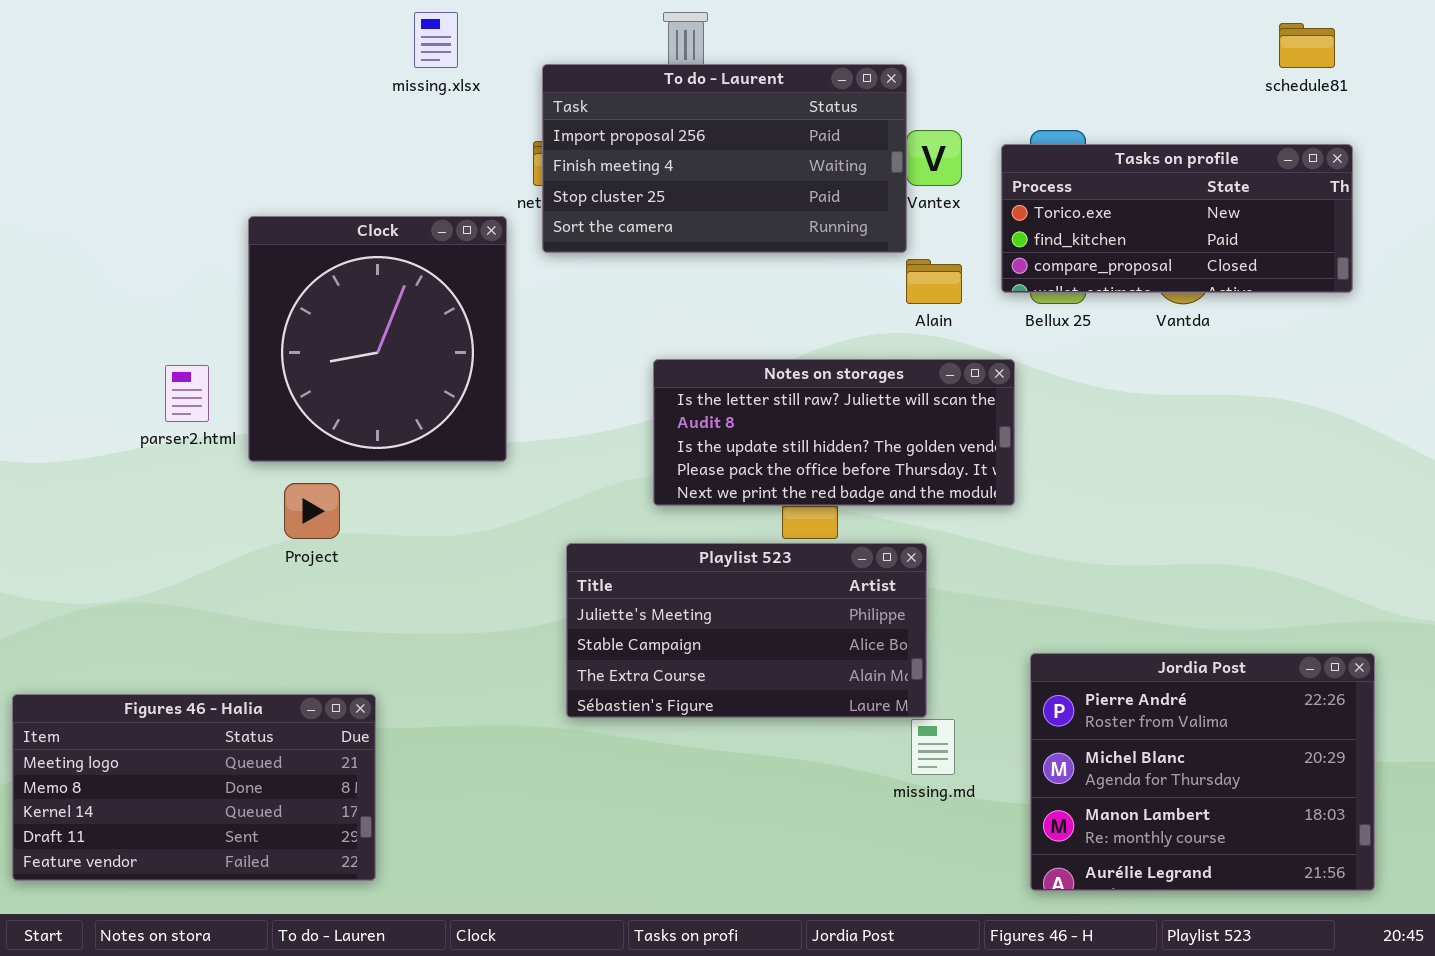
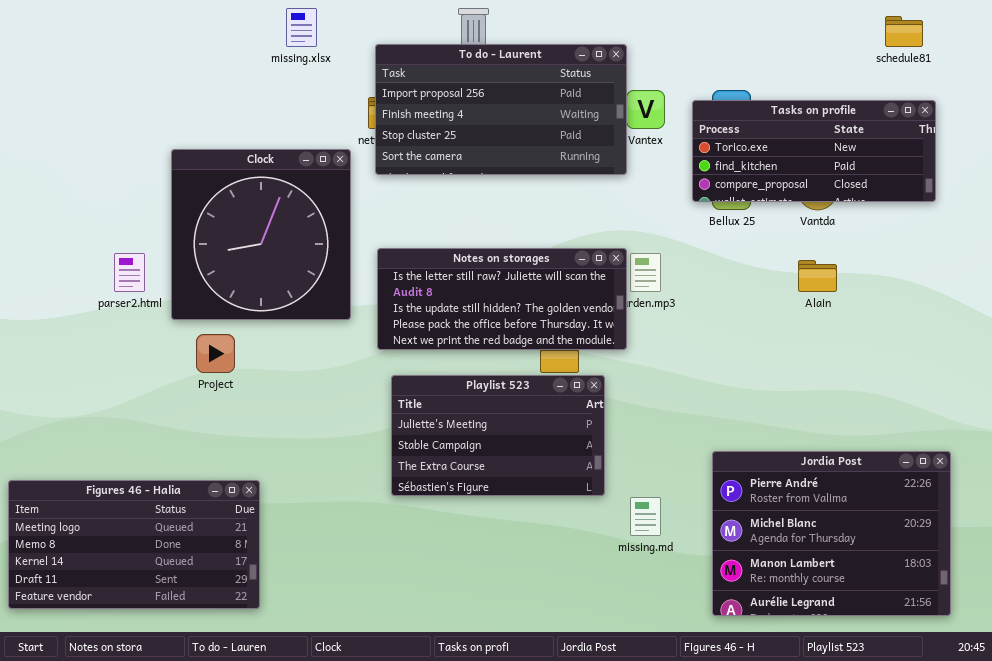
Alain: [906,259,962,304] -> [798,260,837,292], moved
Notes on storages: [653,359,1015,506] -> [377,248,627,350], moved
Playlist 523: [566,543,927,718] -> [391,375,605,496], resized

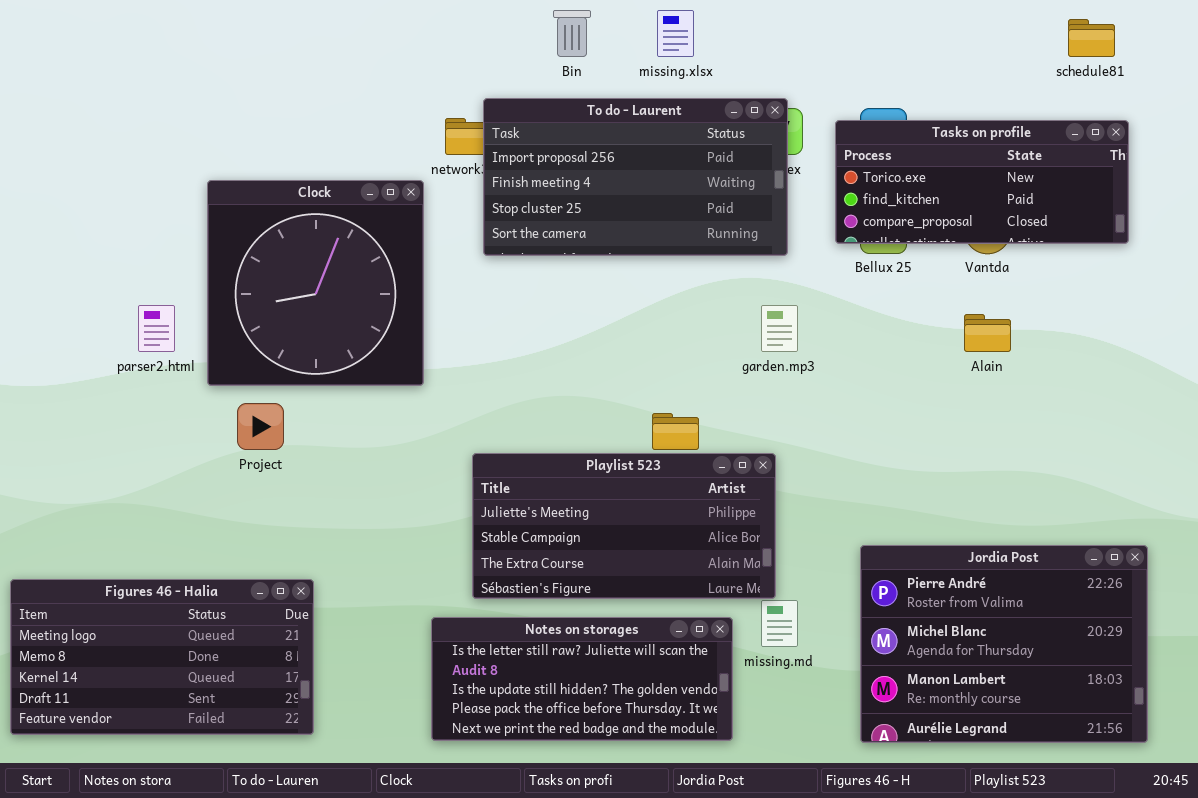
missing.xlsx: [286,8,317,47] -> [657,10,694,57], moved
To do - Laurent: [375,44,627,175] -> [483,98,788,256], moved
Notes on storages: [377,248,627,350] -> [431,617,733,741], moved
Playlist 523: [391,375,605,496] -> [472,453,776,599], resized

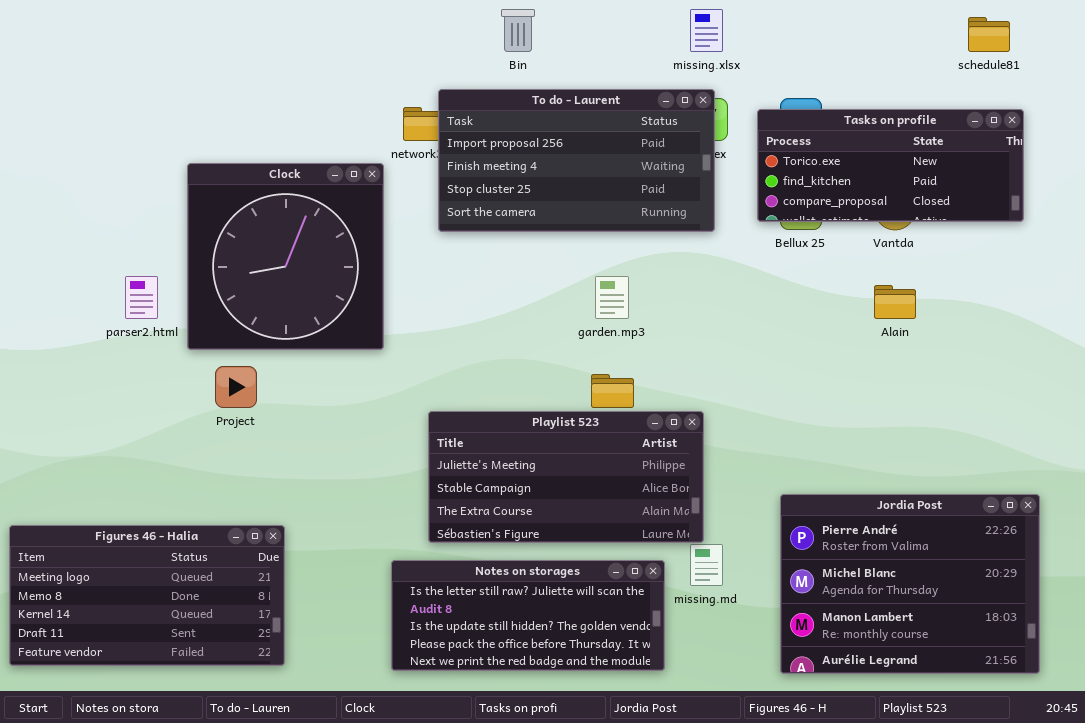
missing.xlsx: [657,10,694,57] -> [690,9,723,52], moved
garden.mp3: [761,305,798,352] -> [595,276,629,319], moved

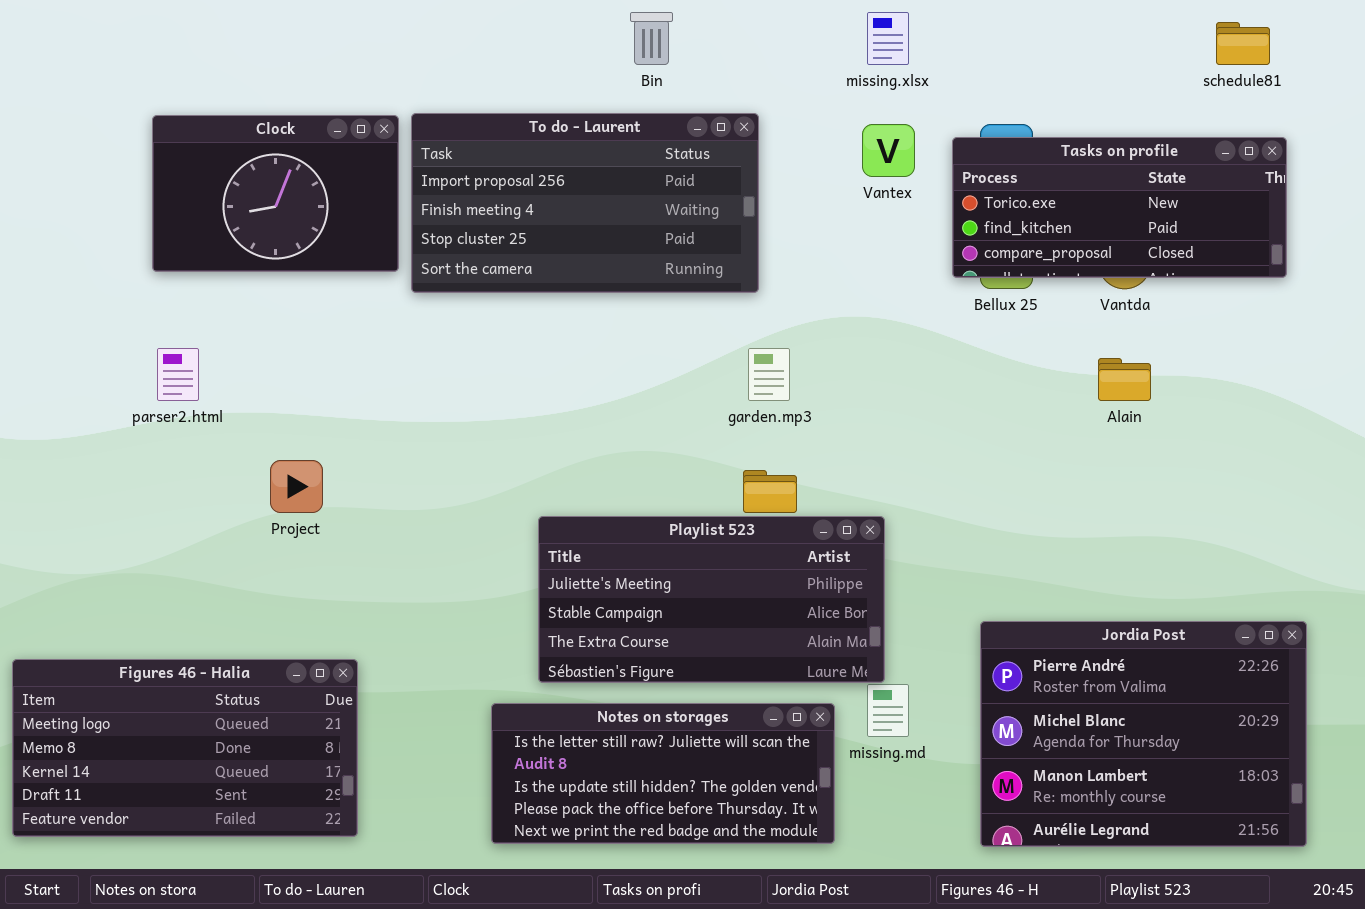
To do - Laurent: [438,89,715,232] -> [411,113,759,293], moved
Clock: [187,163,384,350] -> [152,115,399,272], moved, resized

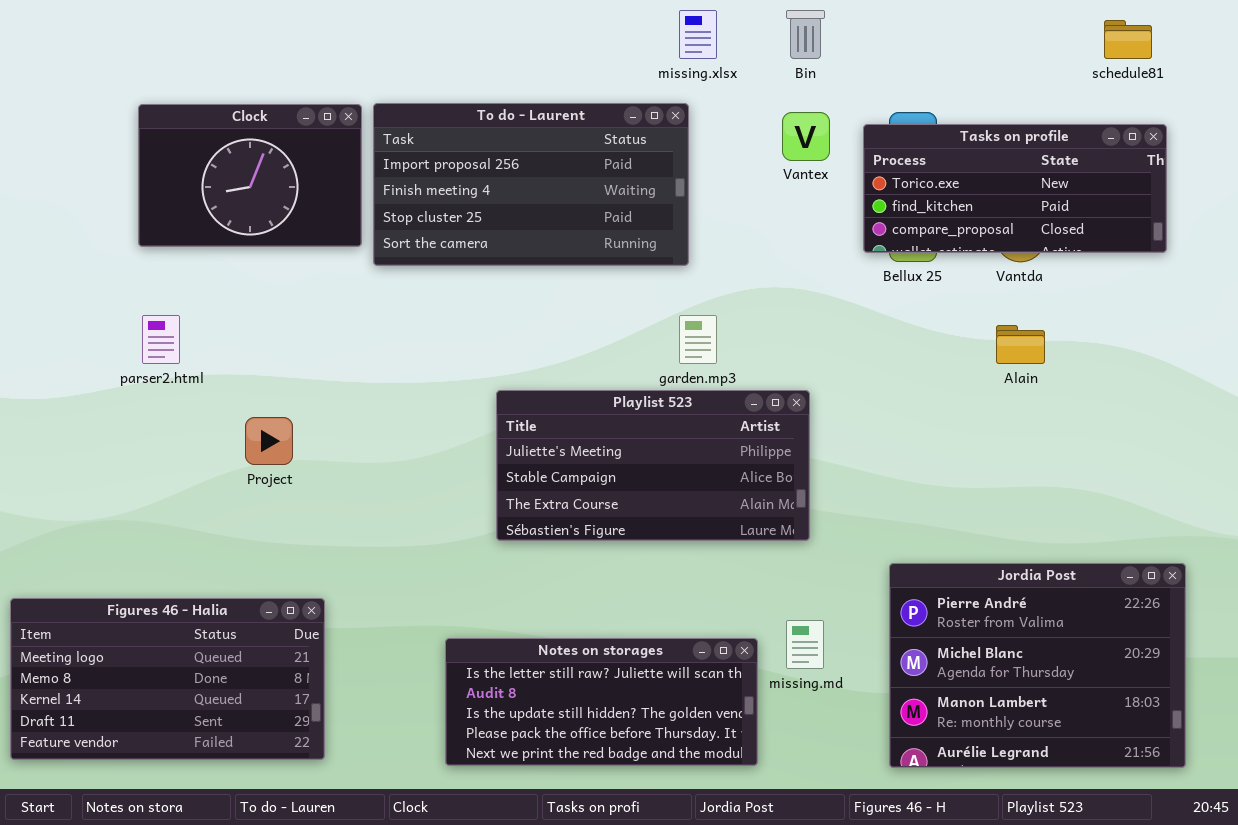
Bin: [630,12,673,65] -> [786,10,825,59], moved
missing.xlsx: [867,12,909,65] -> [679,10,717,59], moved
Playlist 523: [538,516,885,683] -> [496,390,810,541], moved

